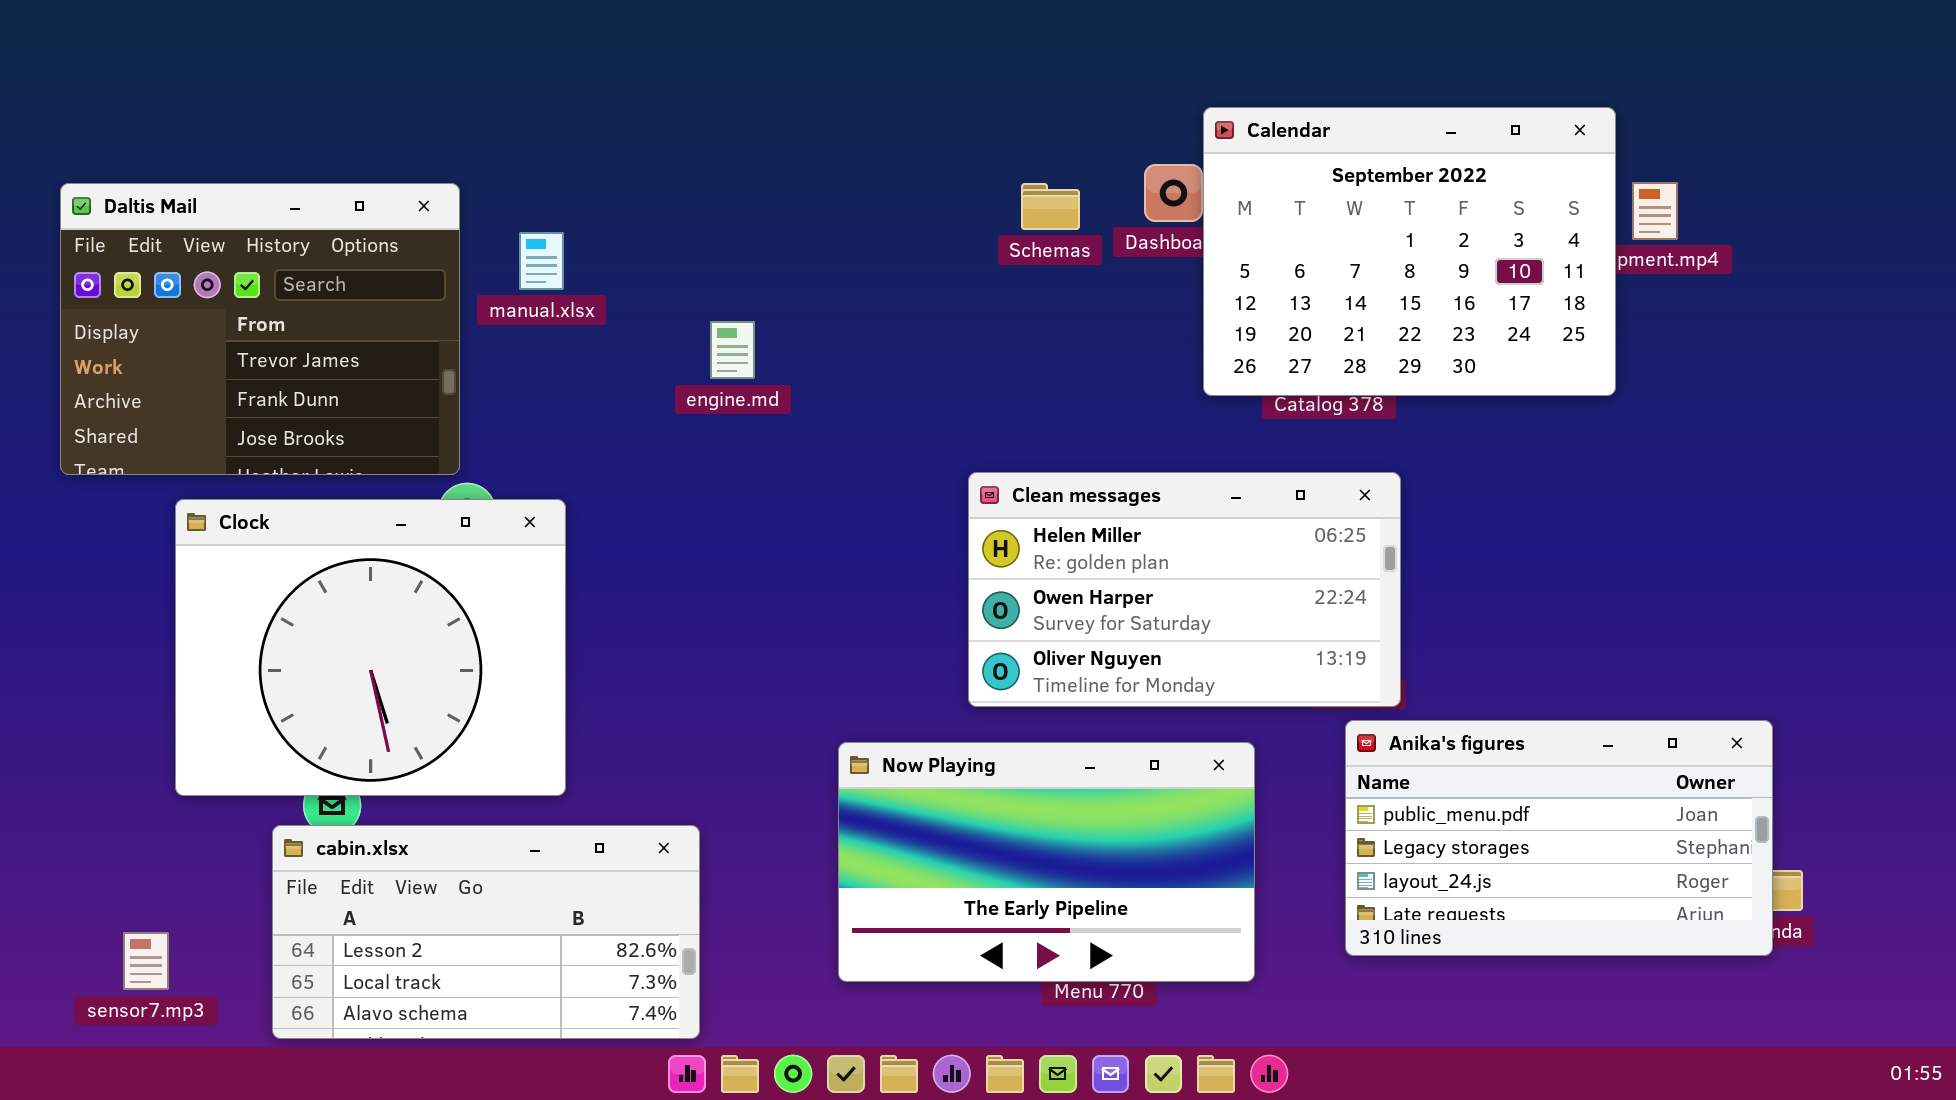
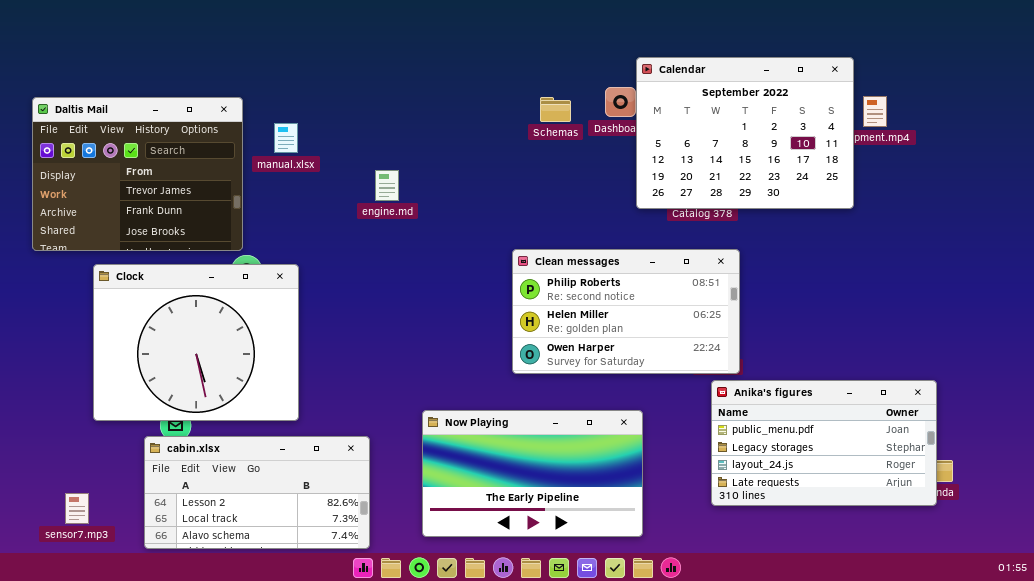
Clean messages: [968,472,1401,707] -> [512,249,740,374], scrolled up 1 row
Now Playing: [838,742,1255,982] -> [422,410,643,537], moved

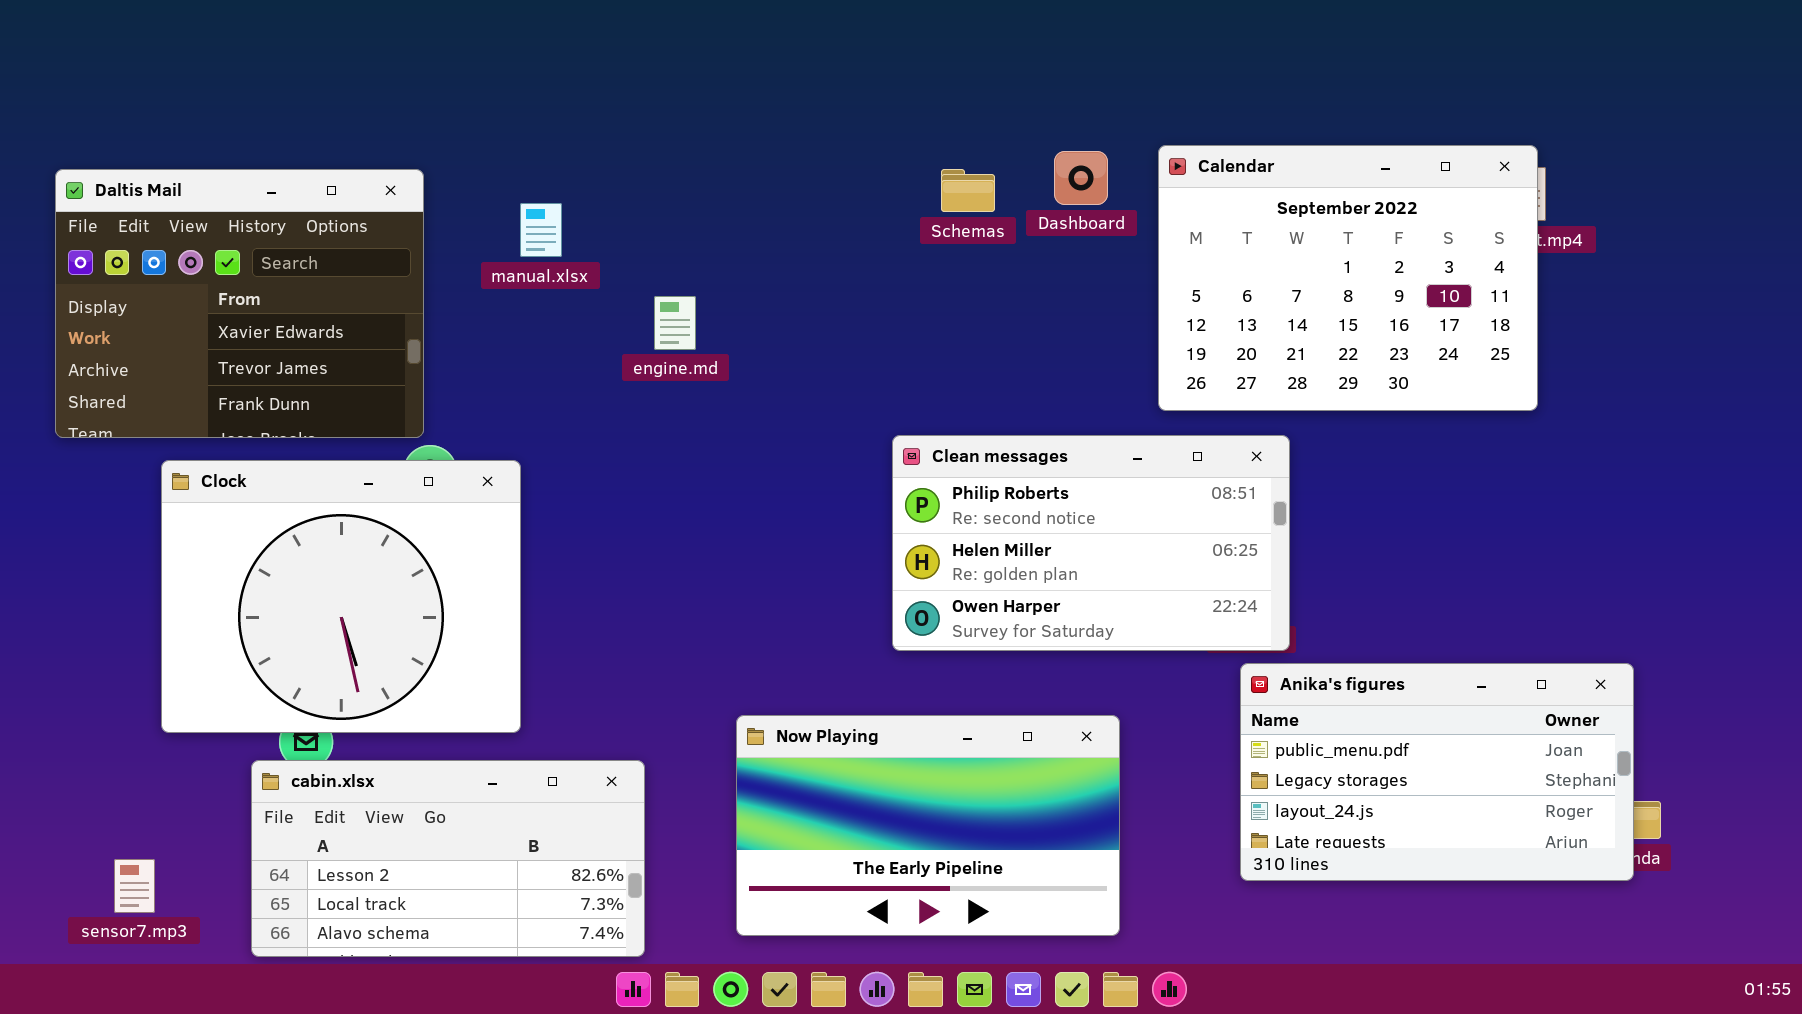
Calendar: [636,57,854,209] -> [1158,145,1538,411], moved
Daltis Mail: [32,97,243,251] -> [55,169,424,438], scrolled up 1 row
manual.xlsx: [274,123,298,153] -> [520,203,562,257], moved

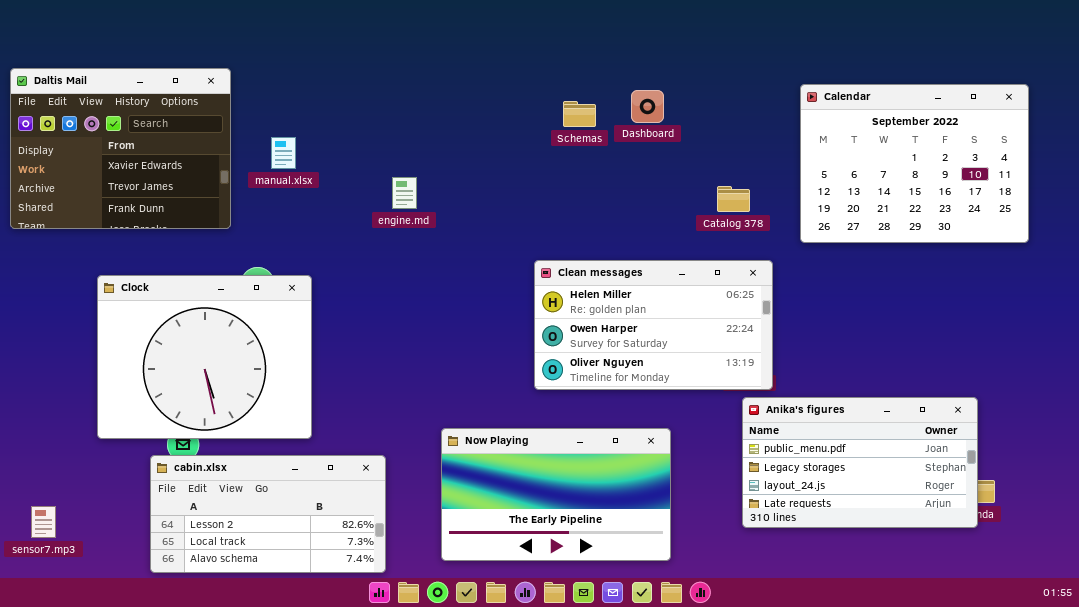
Calendar: [1158,145,1538,411] -> [800,84,1029,243], moved
Daltis Mail: [55,169,424,438] -> [10,68,231,229], moved
manual.xlsx: [520,203,562,257] -> [271,137,296,169], moved
Clean messages: [892,435,1290,651] -> [534,260,773,390], scrolled down 1 row
sensor7.mp3: [114,859,155,913] -> [31,506,56,538], moved

